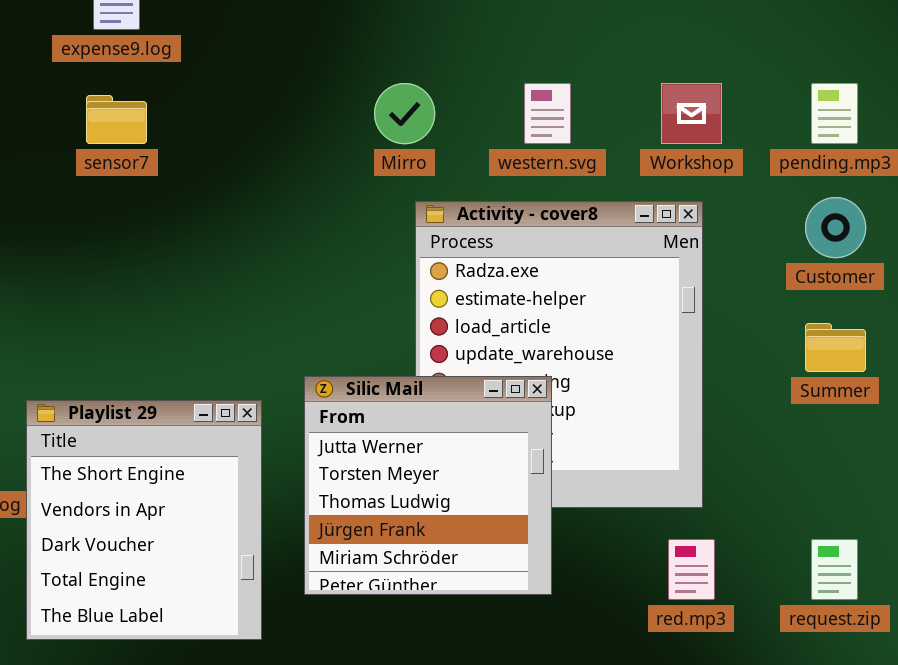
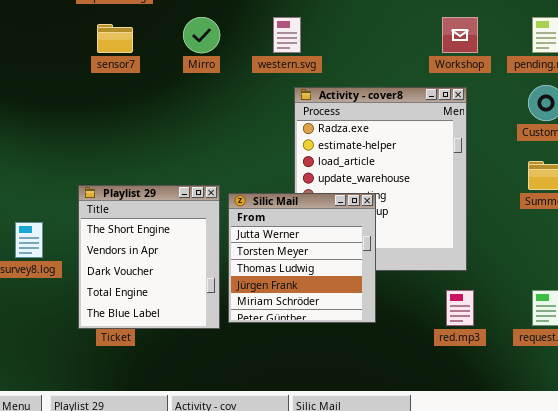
Mirro: [374,83,435,144] -> [183,17,220,53], moved
western.svg: [524,83,571,144] -> [273,17,301,53], moved
Playlist 29: [26,400,262,640] -> [78,185,220,329], moved

